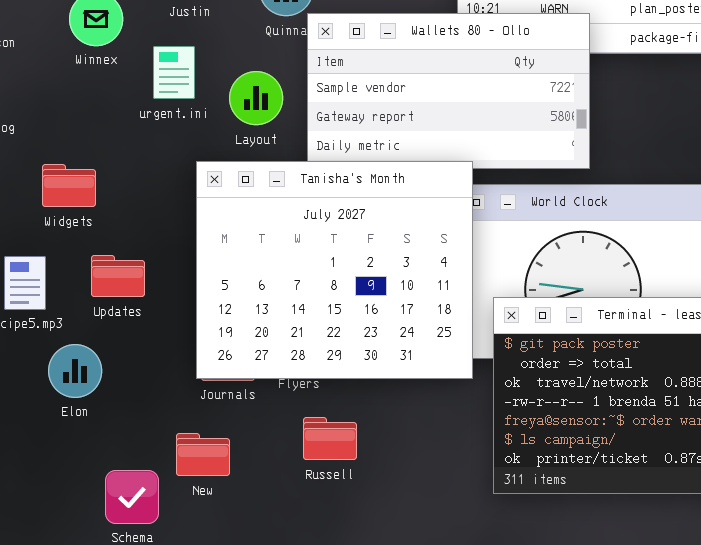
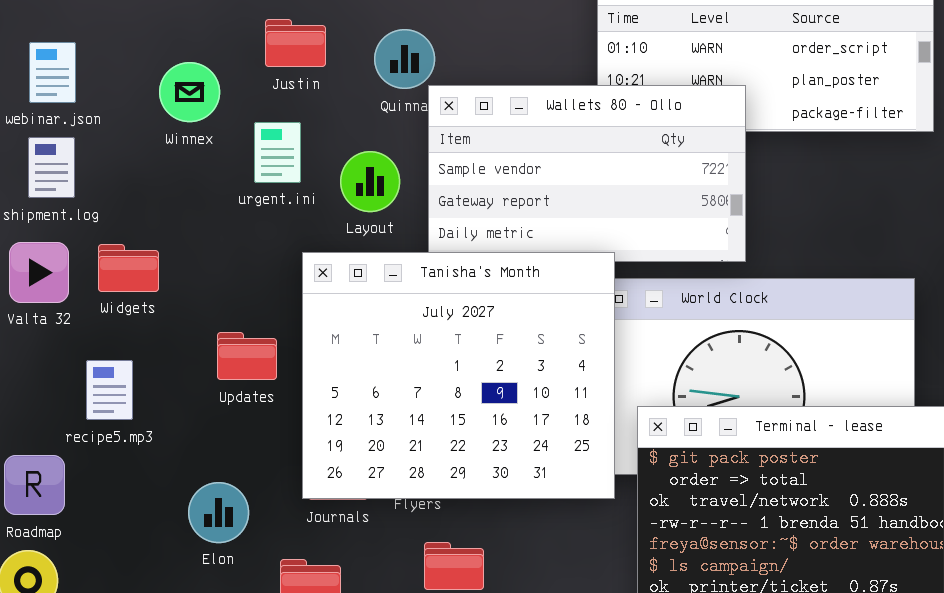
Widgets: [42,164,96,207] -> [98,244,159,292], moved
Updates: [91,255,145,297] -> [217,332,277,380], moved
Elon: [48,344,102,398] -> [188,482,249,543], moved

